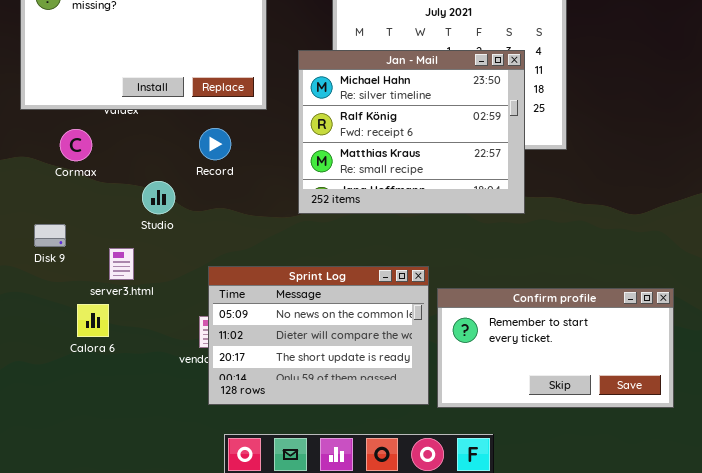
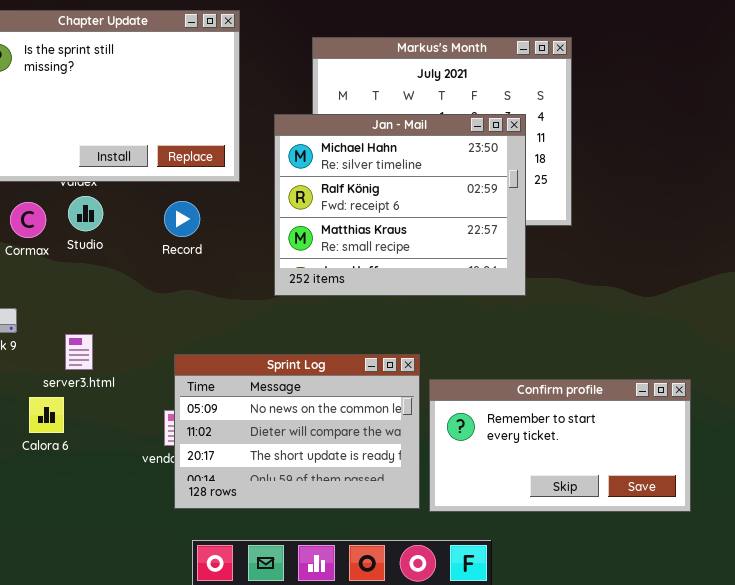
Studio: [142,181,175,214] -> [68,196,103,231], moved

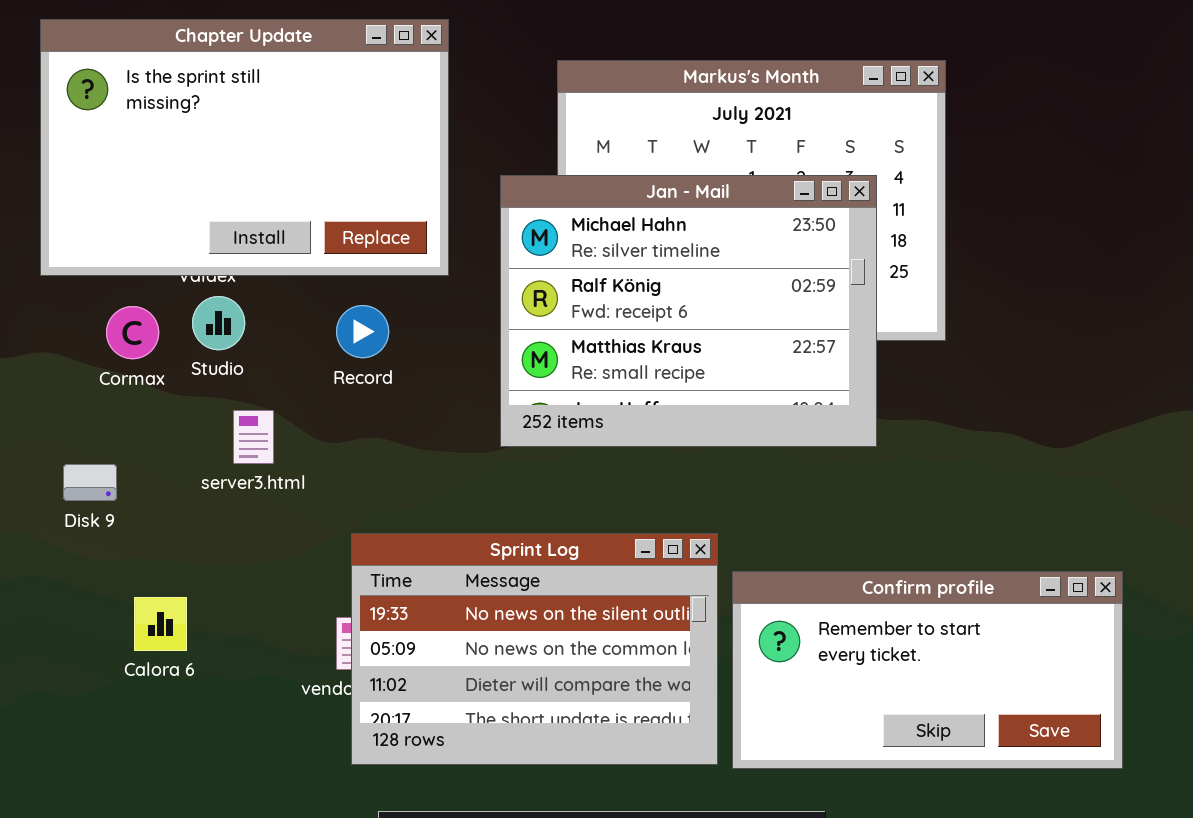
server3.html: [65,334,93,370] -> [233,410,274,464], moved
Sprint Log: [174,354,420,509] -> [351,533,718,765], scrolled up 1 row

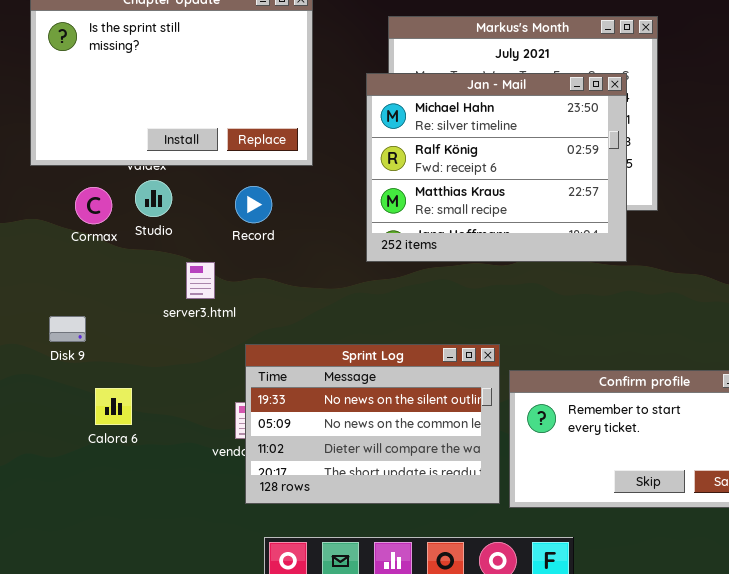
Jan - Mail: [500,175,877,447] -> [366,73,627,262], moved
server3.html: [233,410,274,464] -> [186,262,215,299], moved
Disk 9: [63,464,117,501] -> [49,316,86,342], moved

